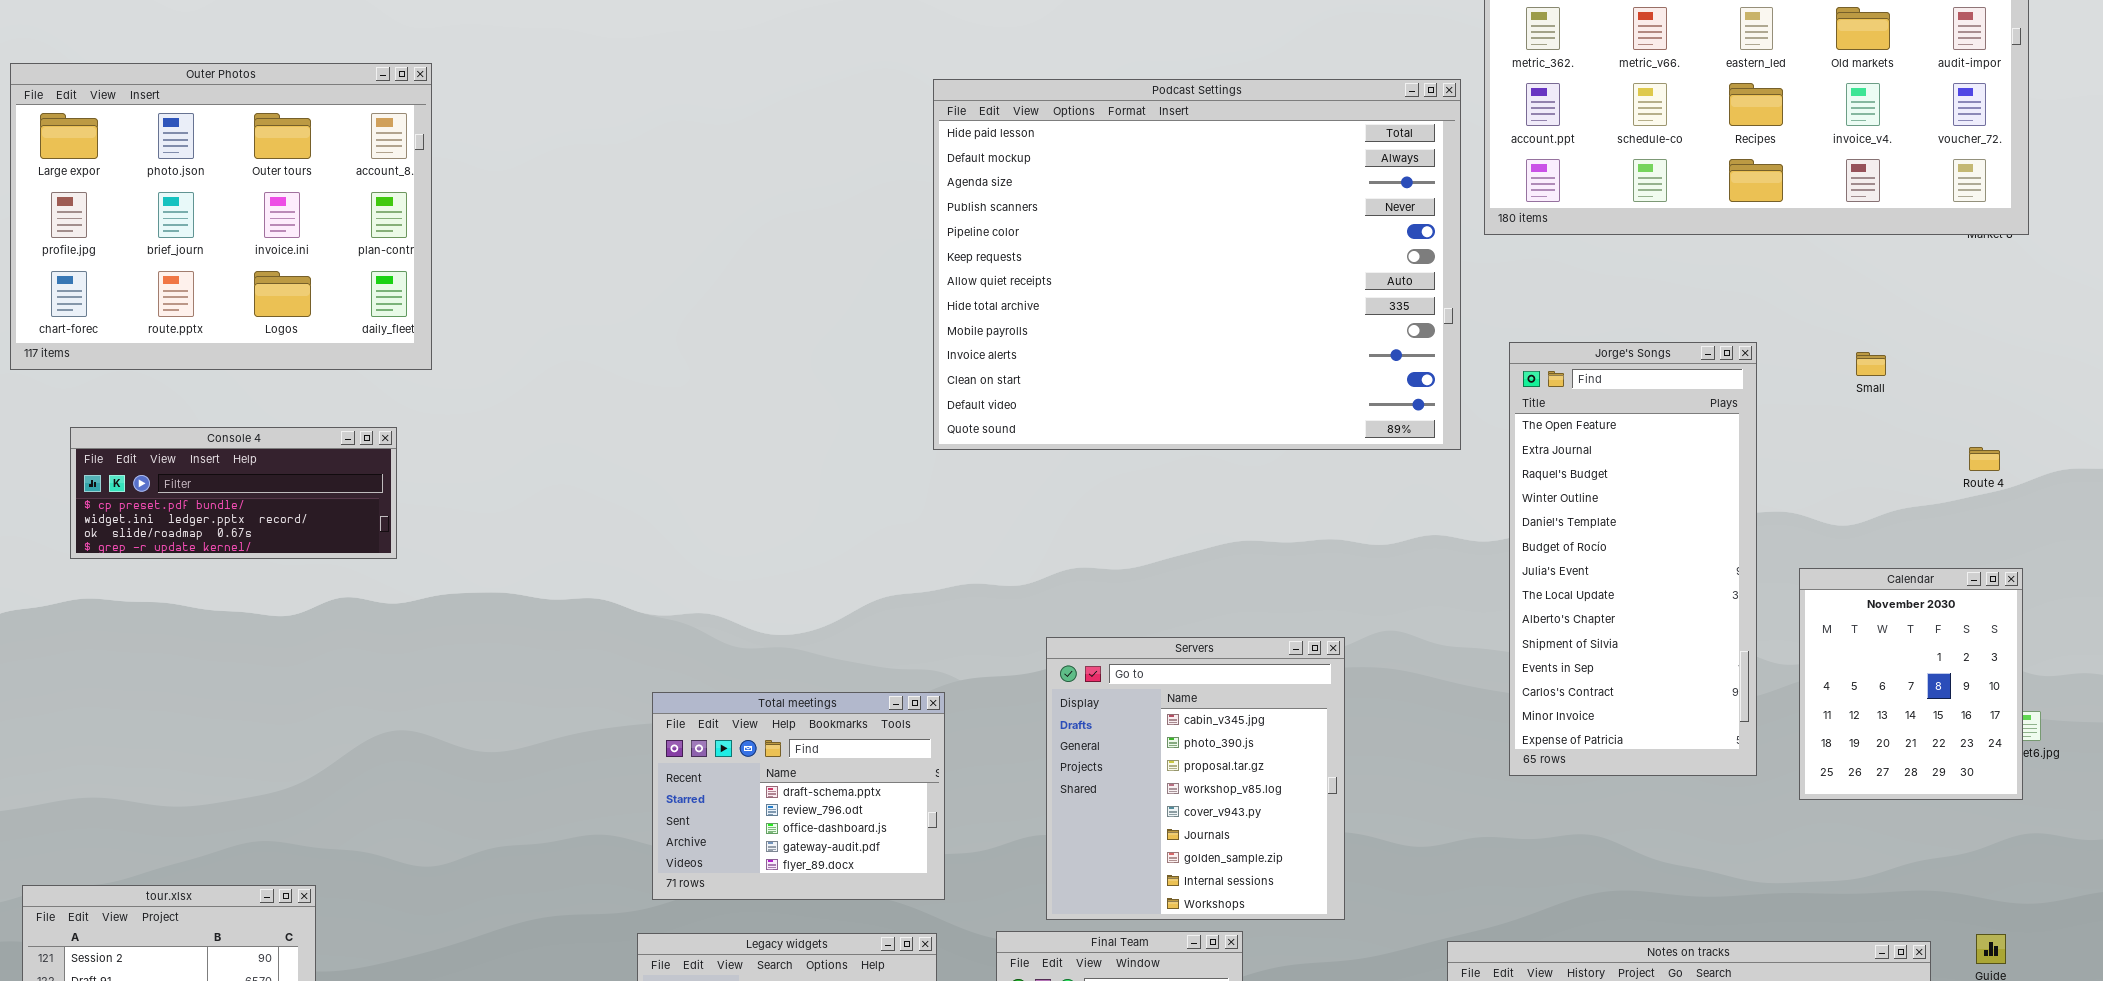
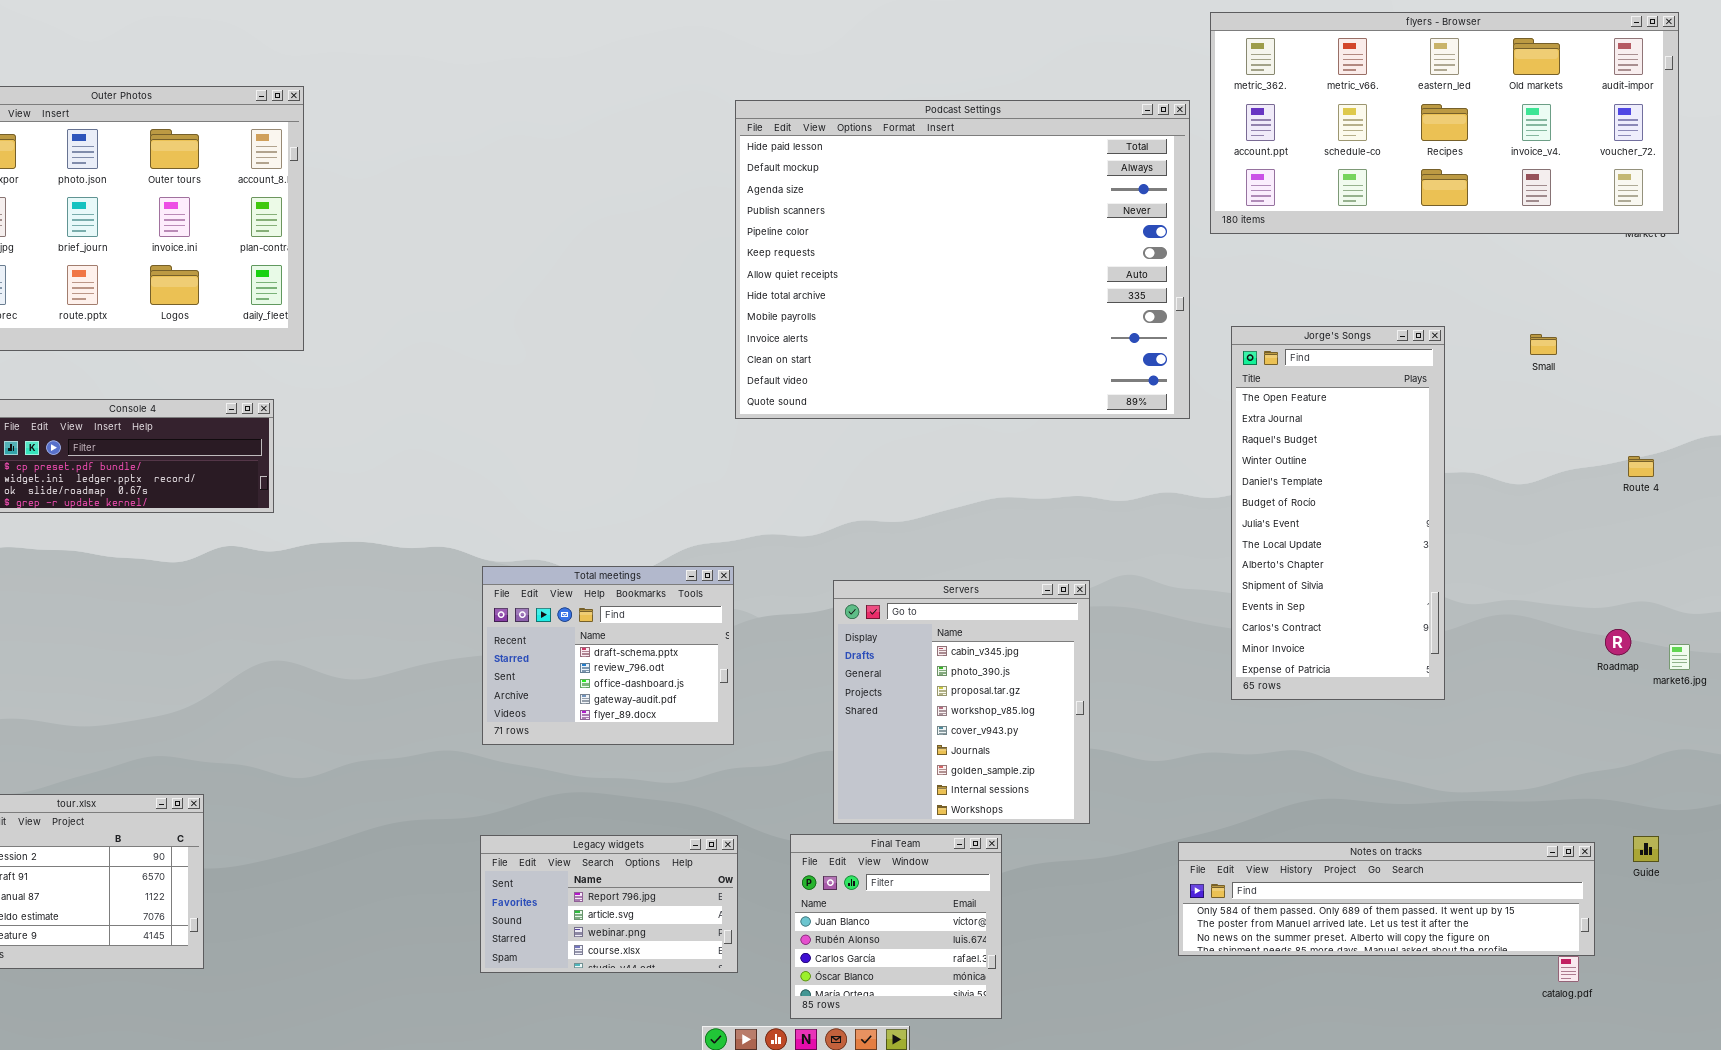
Route 4: [1969,447,2000,471] -> [1628,456,1654,477], moved
Calendar: [1799,568,2023,800] -> none, closed
Total meetings: [652,692,945,900] -> [482,566,734,745], moved

